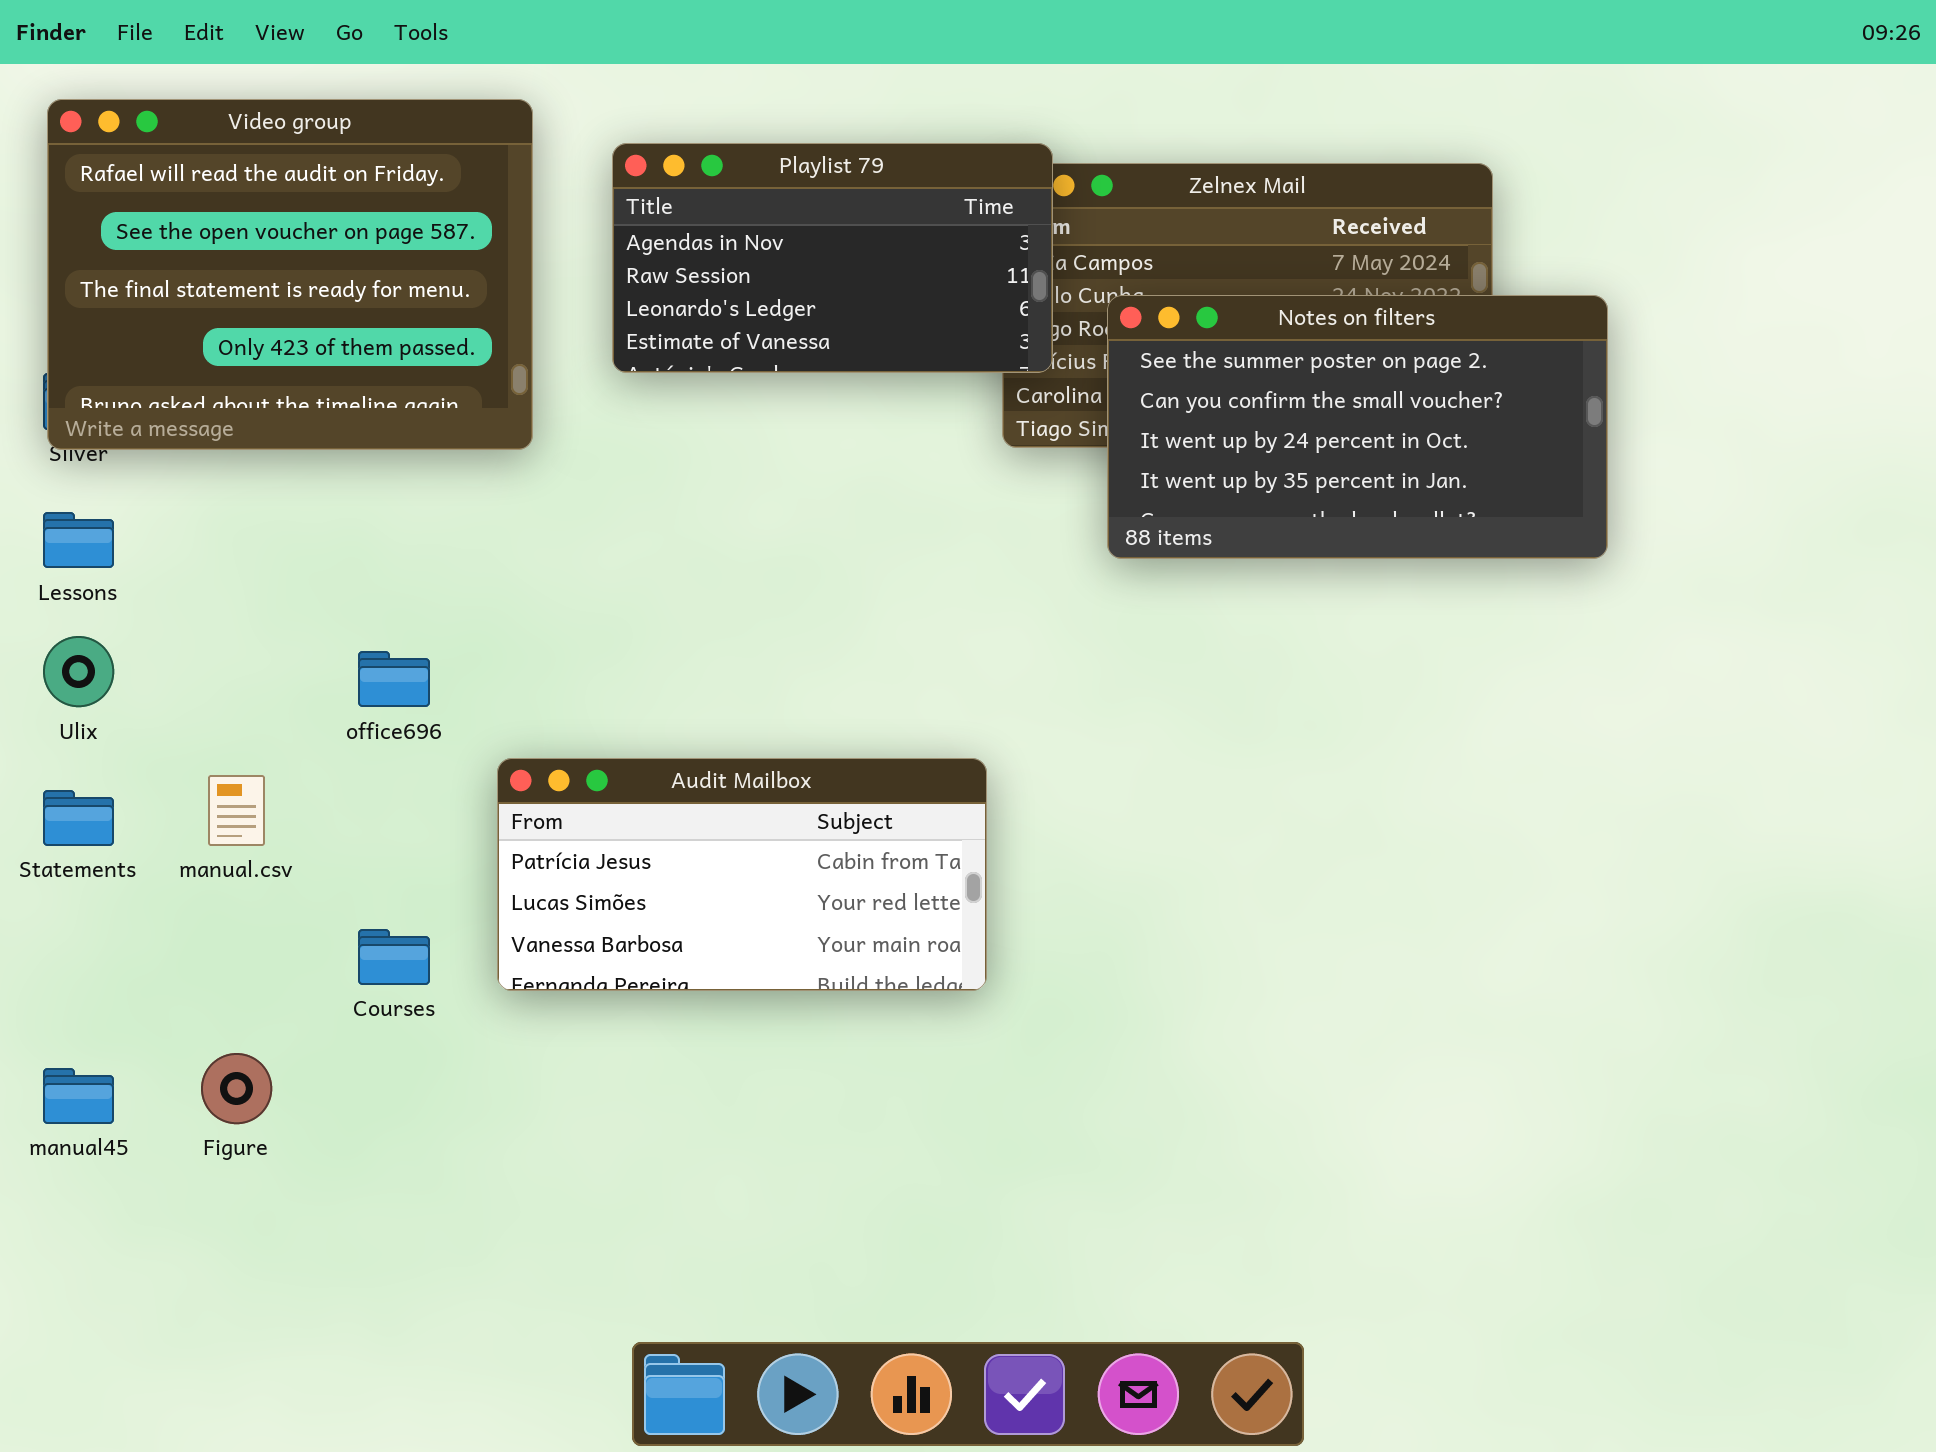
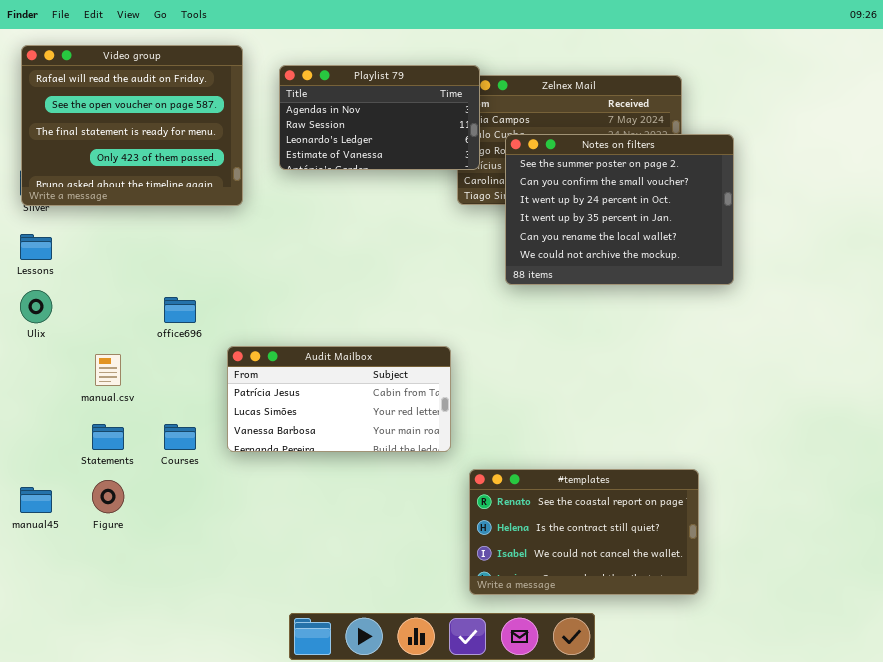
Notes on filters: [1107,295,1608,559] -> [505,134,734,285], resized
Statements: [43,790,114,846] -> [92,424,124,450], moved
#templates: none -> [469,469,699,595], opened

